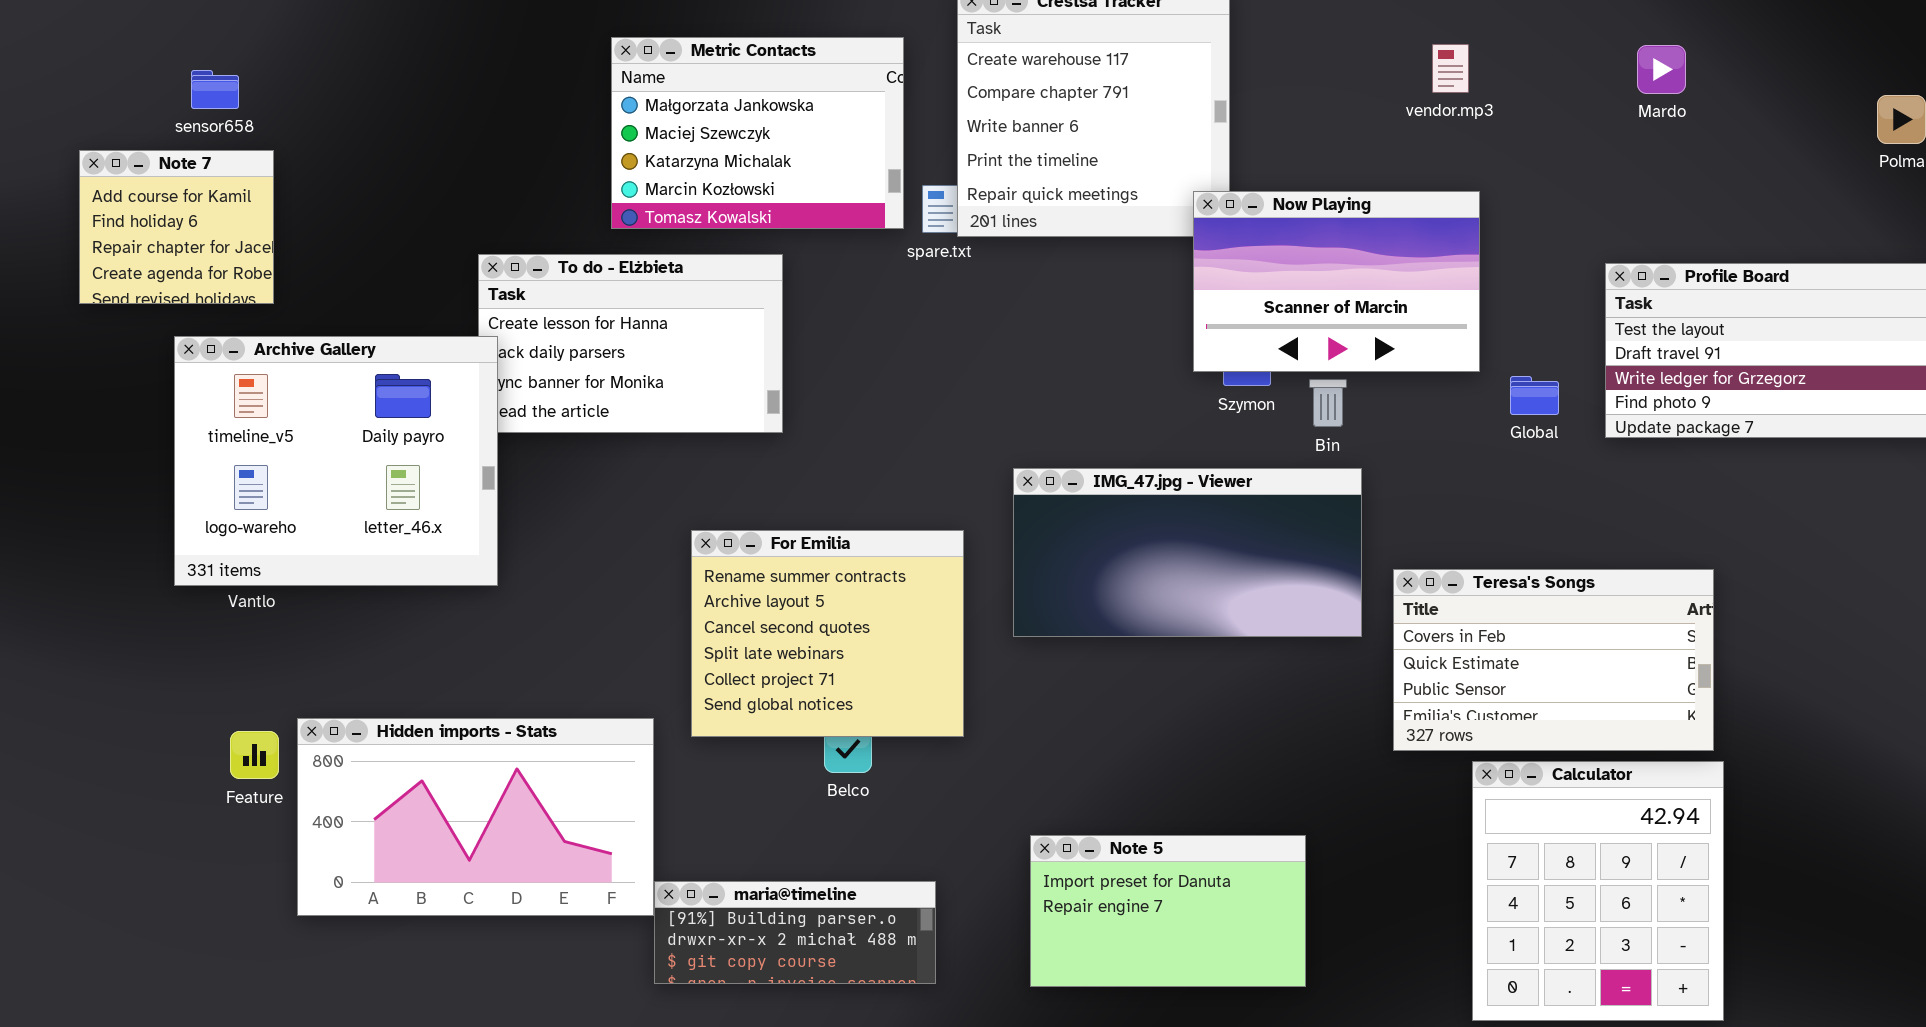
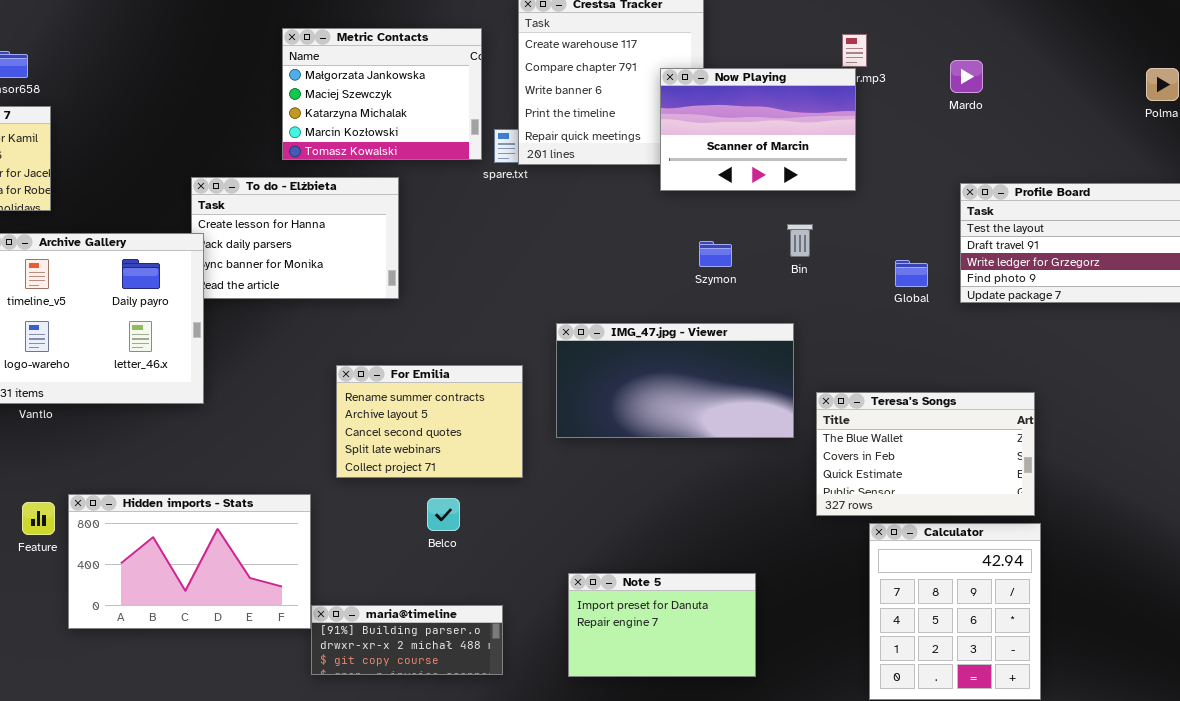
Mardo: [1637,45,1686,94] -> [950,60,983,93], moved
Now Playing: [1193,191,1480,372] -> [660,68,856,191], moved
Bin: [1309,379,1347,427] -> [787,224,813,257], moved
For Emilia: [691,530,964,737] -> [336,365,523,478], resized
Teresa's Songs: [1393,569,1714,751] -> [816,392,1035,516], scrolled up 1 row

